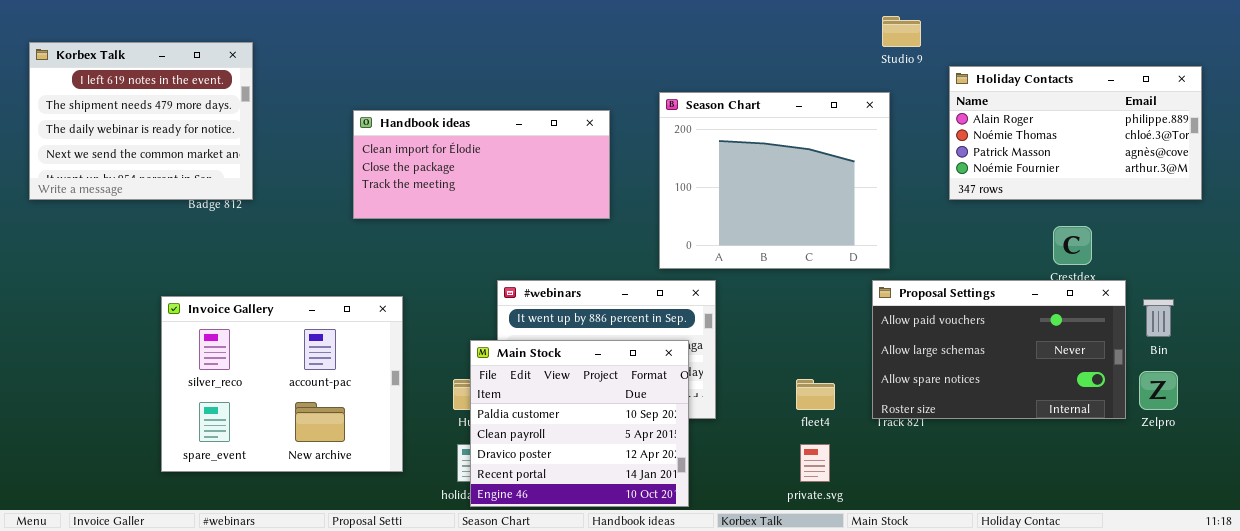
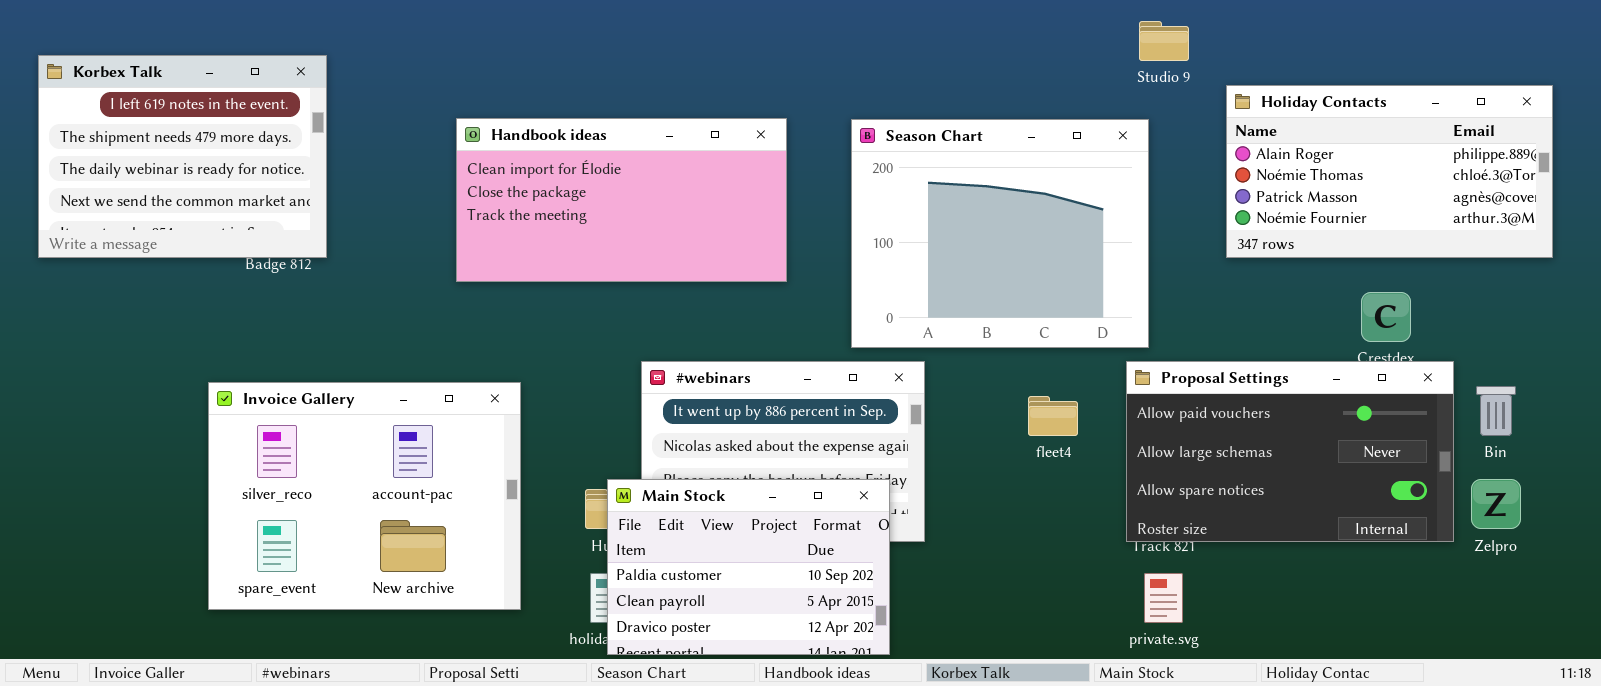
Handbook ideas: [353,110,610,219] -> [456,118,787,282], resized
Main Stock: [470,340,689,507] -> [607,479,890,655], resized
fleet4: [796,379,835,410] -> [1028,396,1078,436], moved
private.svg: [800,444,830,482] -> [1144,573,1183,623], moved

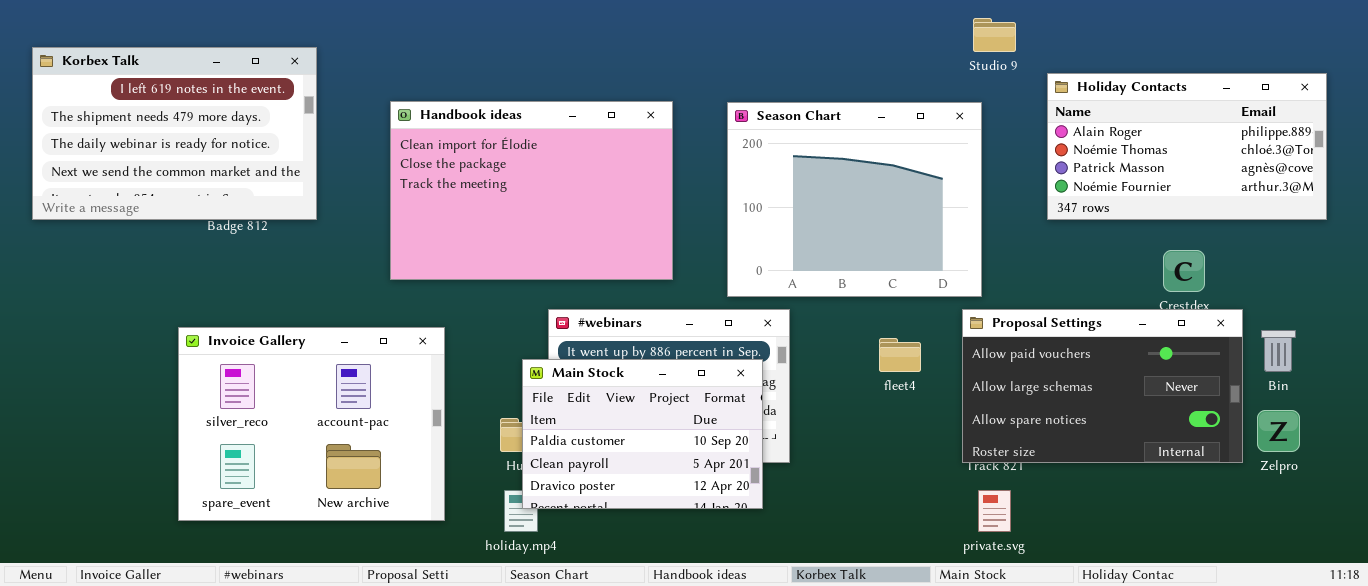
Korbex Talk: [38,55,327,258] -> [32,47,317,220], resized
Handbook ideas: [456,118,787,282] -> [390,101,673,280], resized
Main Stock: [607,479,890,655] -> [522,359,763,509], moved

